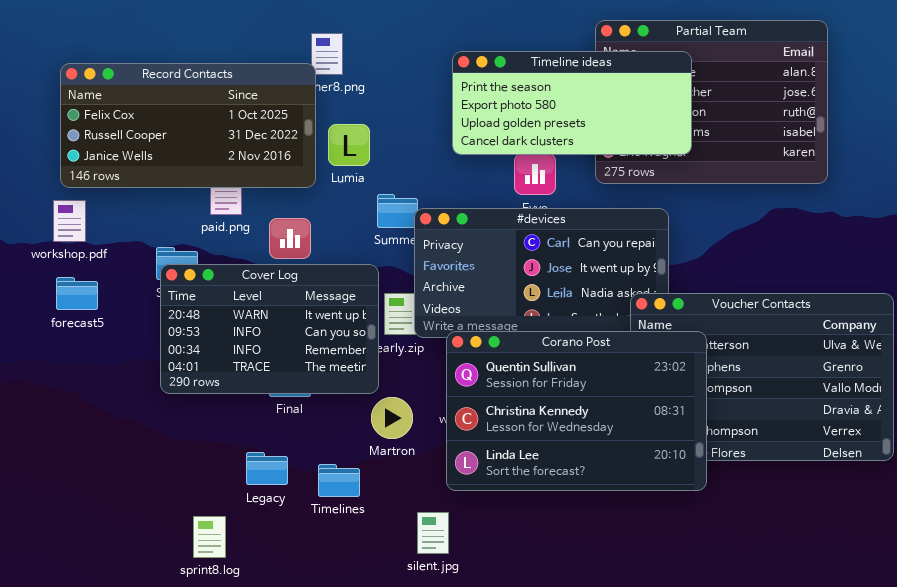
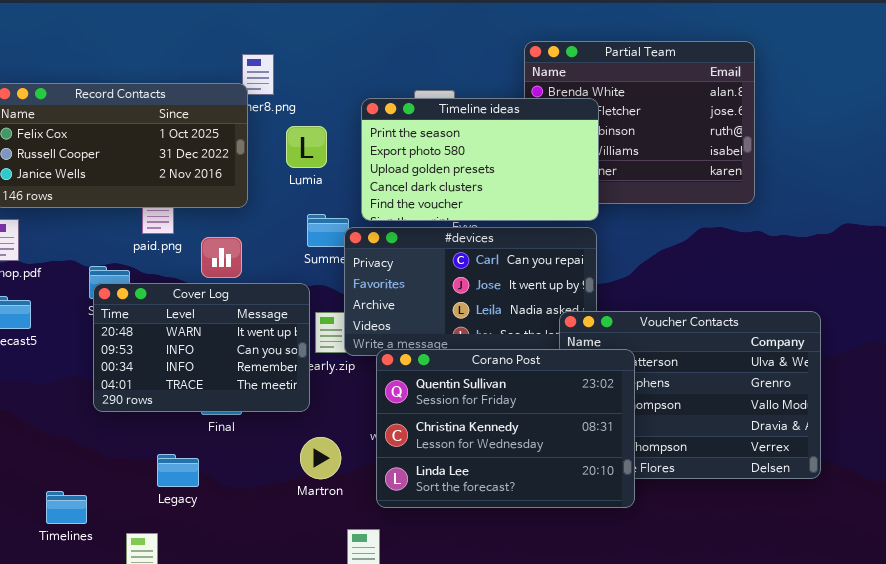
Timeline ideas: [452,51,692,155] -> [361,98,599,221], moved, resized
Lumia: [328,124,370,166] -> [286,126,327,168], moved
Martron: [371,397,413,439] -> [300,437,341,479], moved
Legacy: [246,452,288,485] -> [157,454,199,487], moved
Timelines: [318,464,360,497] -> [46,491,87,524], moved

